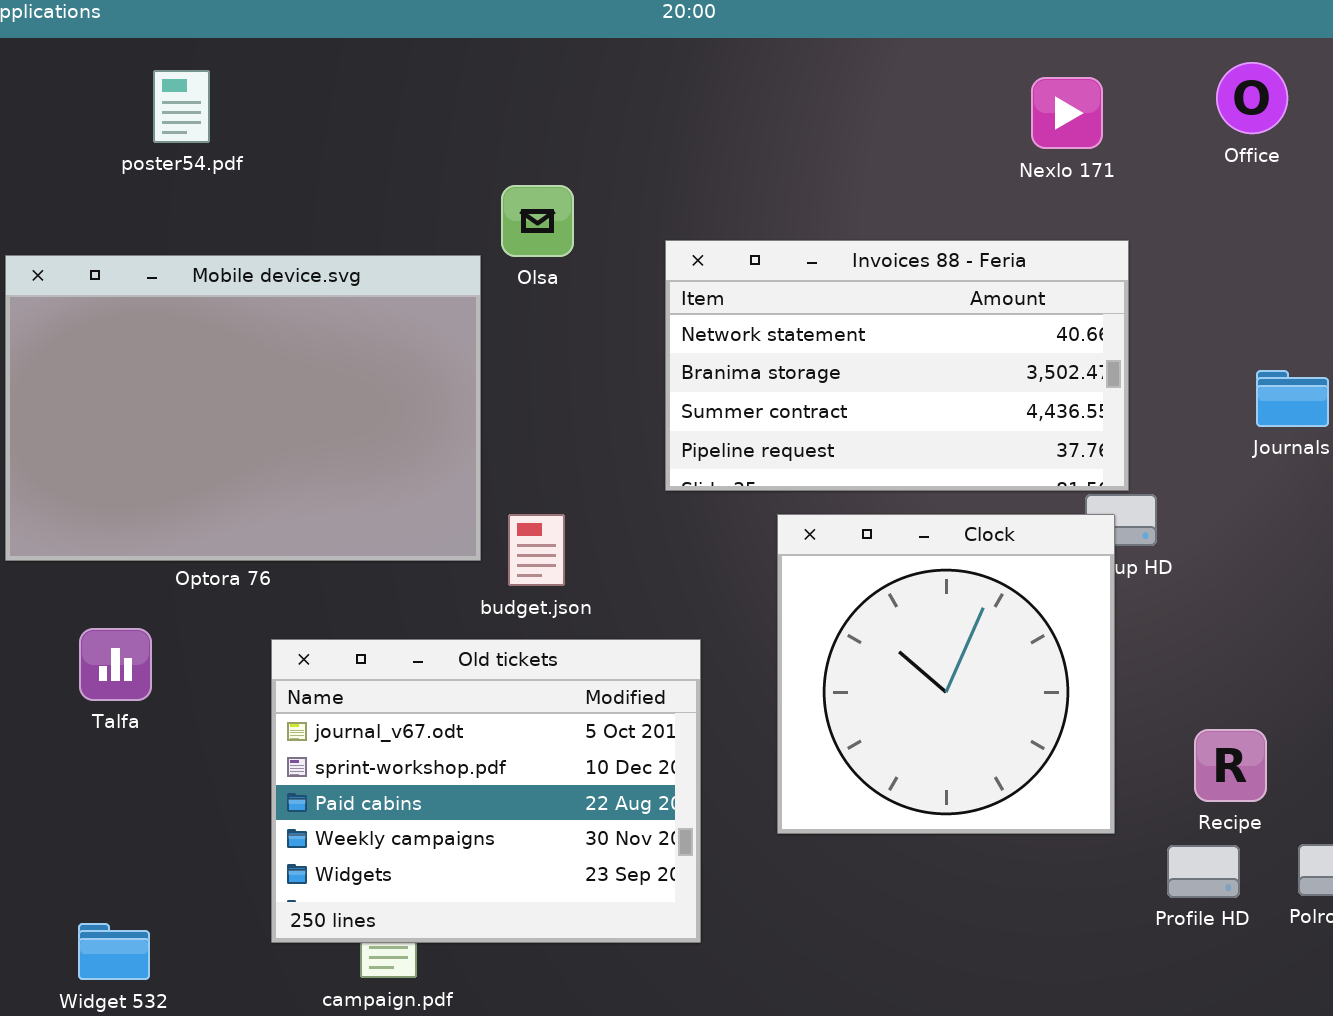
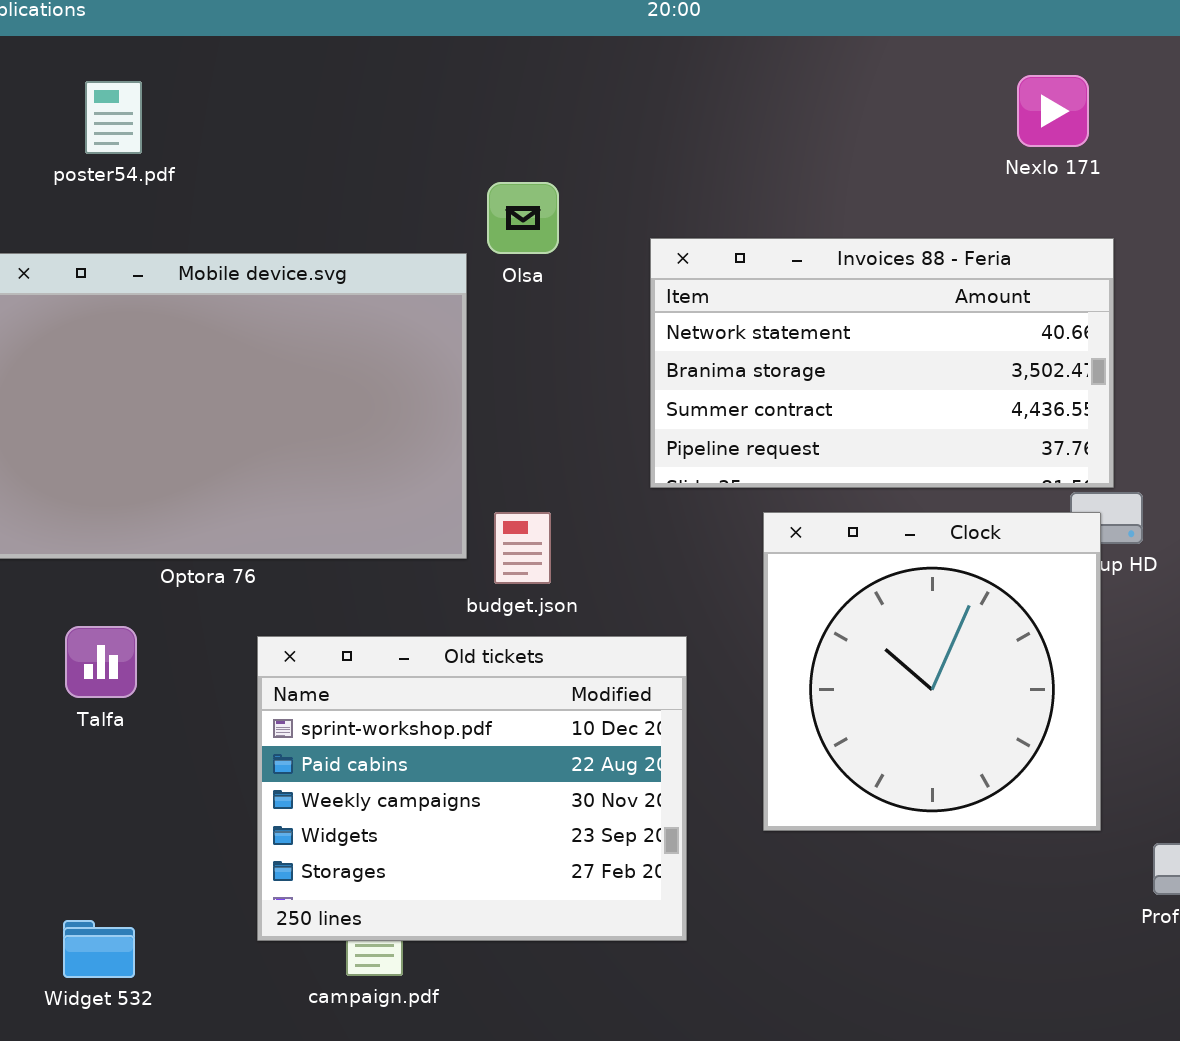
poster54.pdf: [153,70,210,143] -> [85,81,142,154], moved
Old tickets: [271,639,701,943] -> [257,636,687,941], scrolled down 1 row

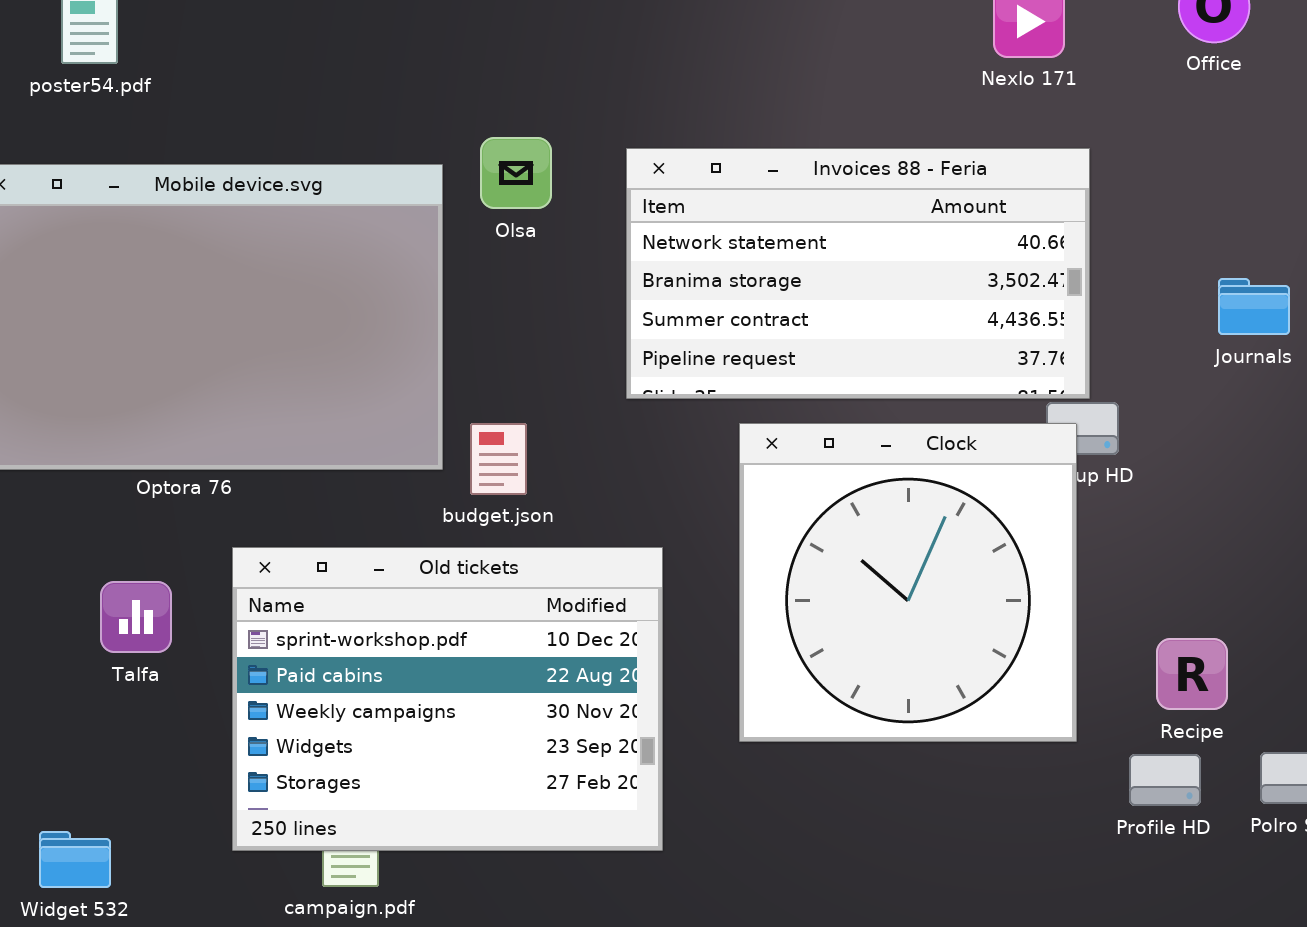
Olsa: [487,182,559,254] -> [480,137,552,209], moved
Talfa: [65,626,137,698] -> [100,581,172,653], moved

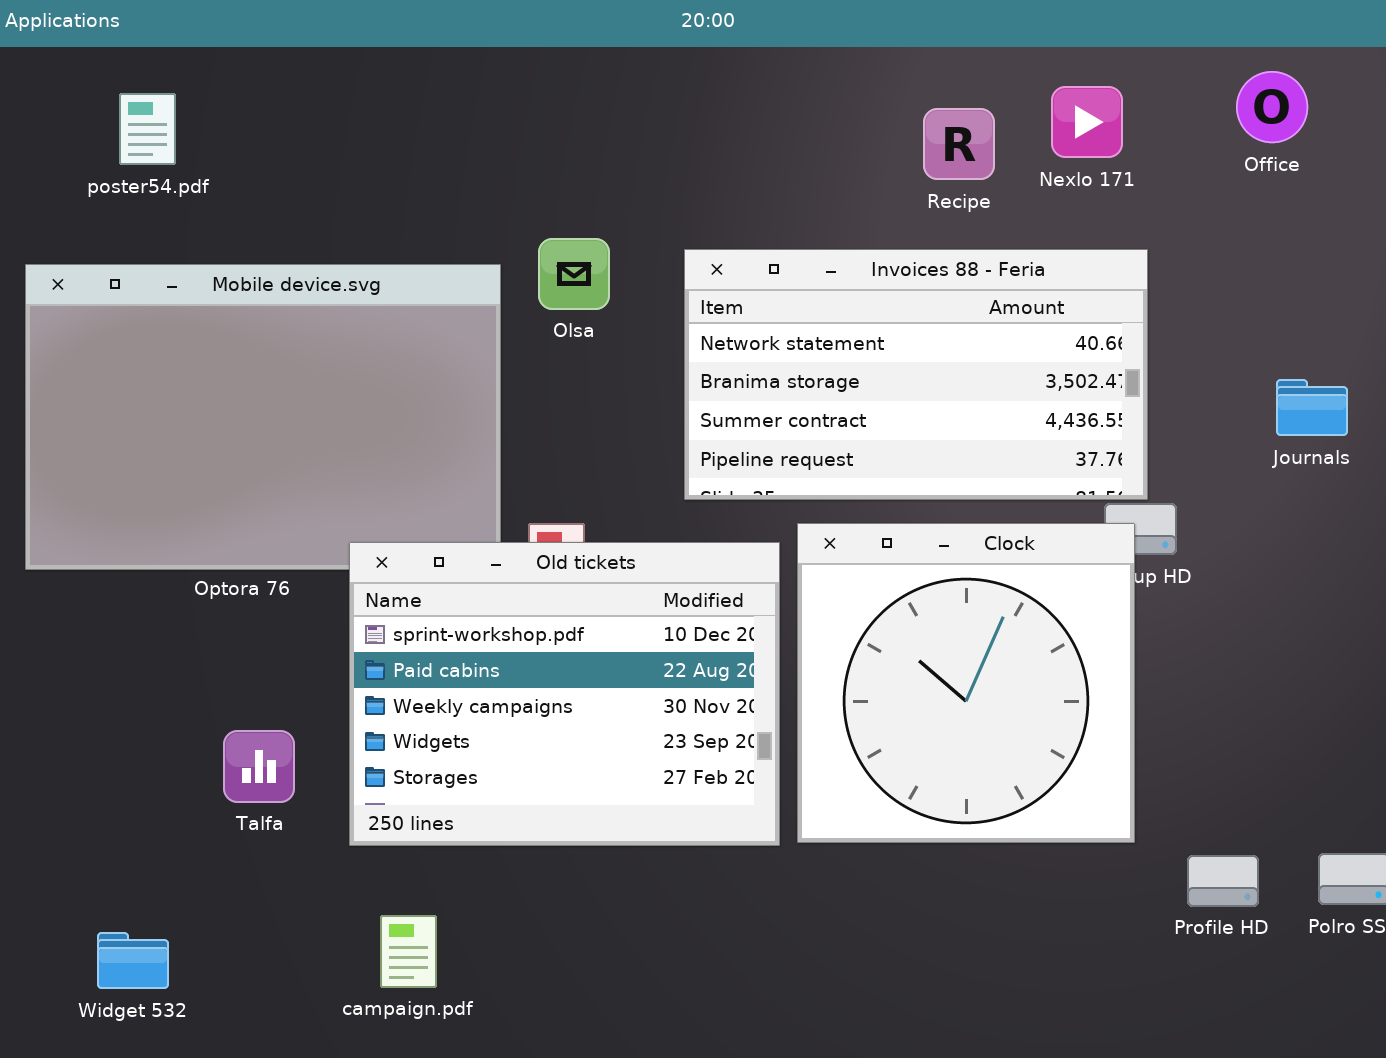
Old tickets: [232,547,663,851] -> [349,542,780,846], moved
Talfa: [100,581,172,653] -> [223,730,295,803], moved
Recipe: [1156,638,1228,710] -> [923,108,995,180], moved

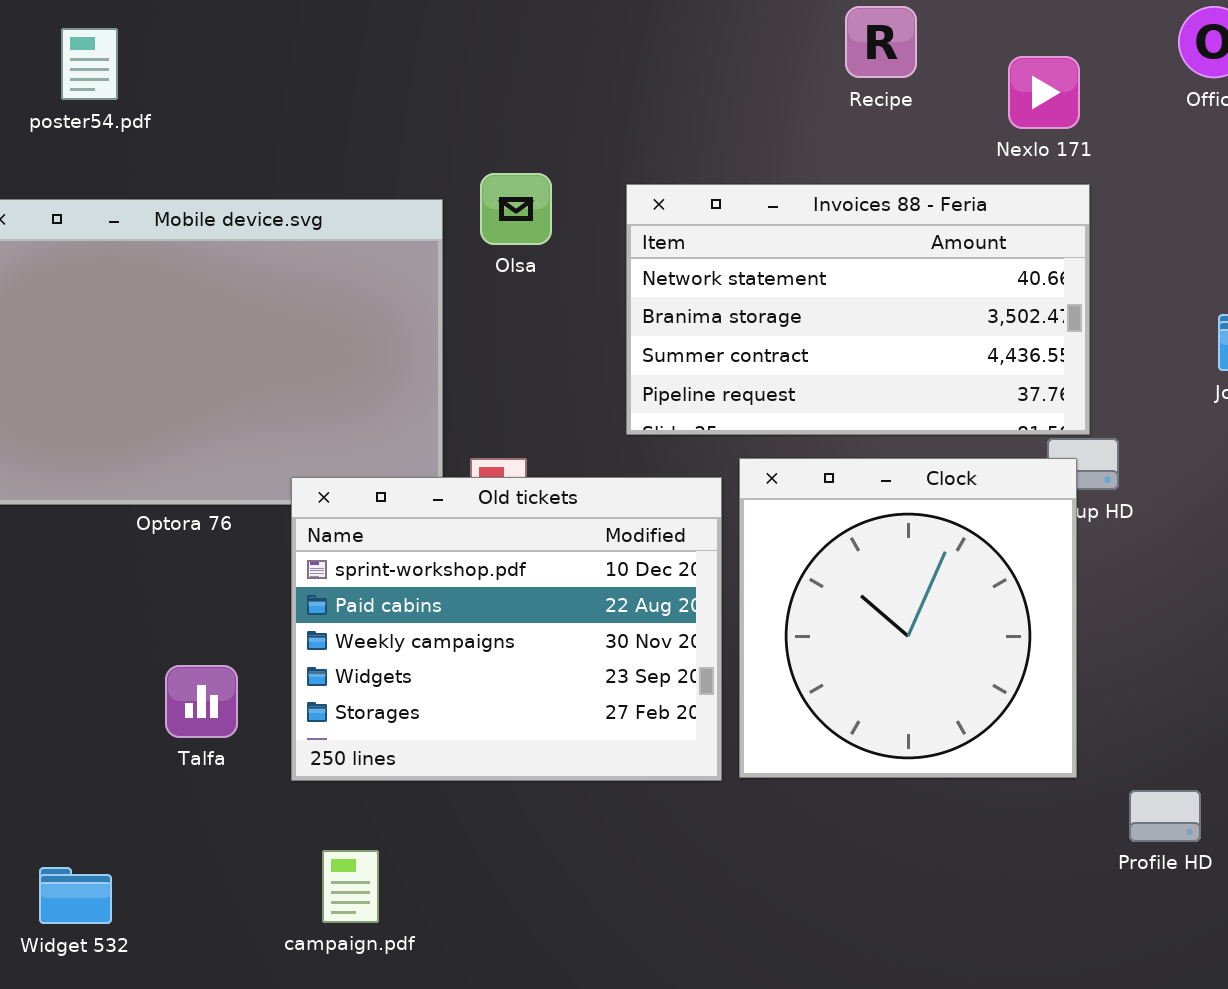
Nexlo 171: [1051,86,1123,158] -> [1008,56,1080,129], moved
Recipe: [923,108,995,180] -> [845,6,917,78], moved

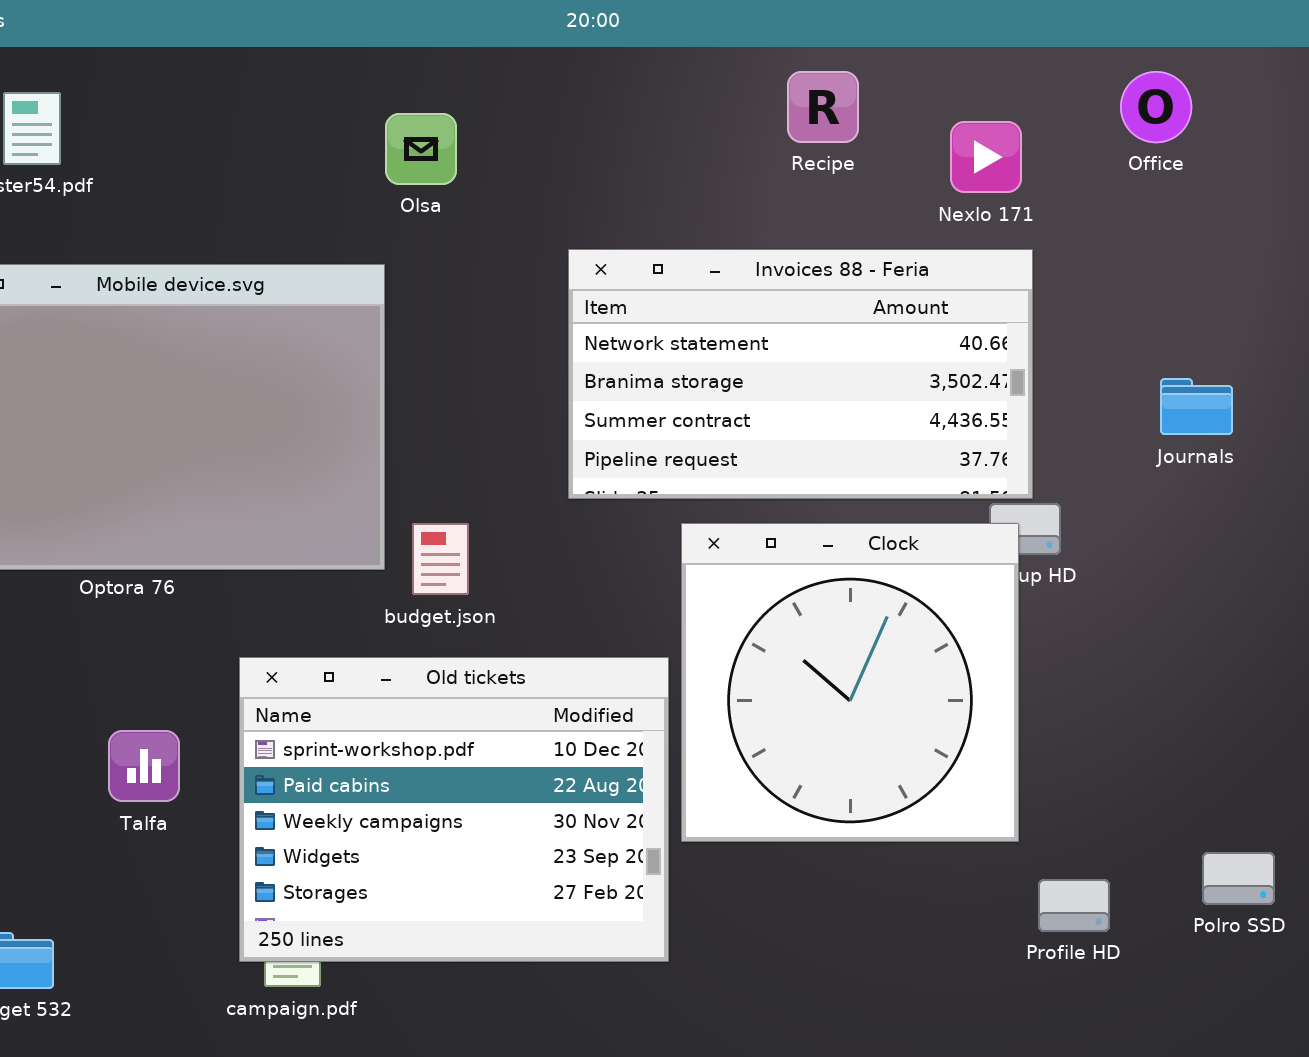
Olsa: [480,173,552,245] -> [385,113,457,185], moved
Old tickets: [291,477,722,781] -> [239,657,669,962], moved
Profile HD: [1129,790,1201,842] -> [1038,879,1110,932], moved

